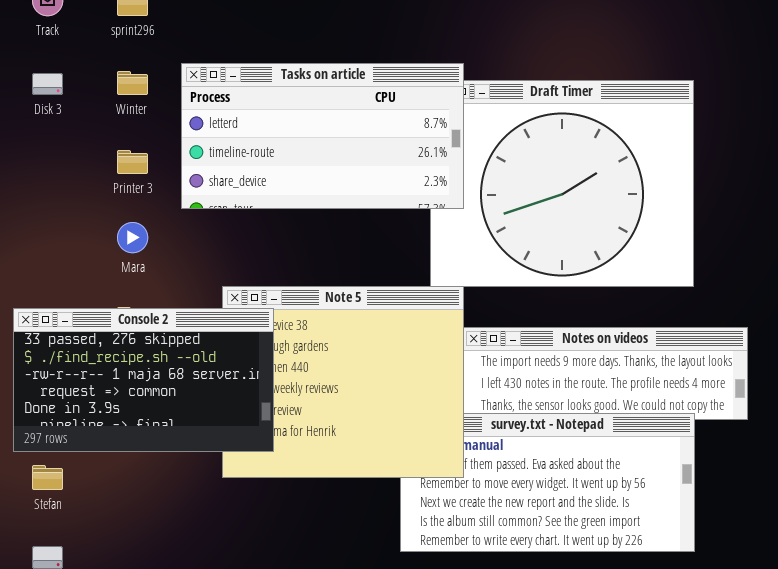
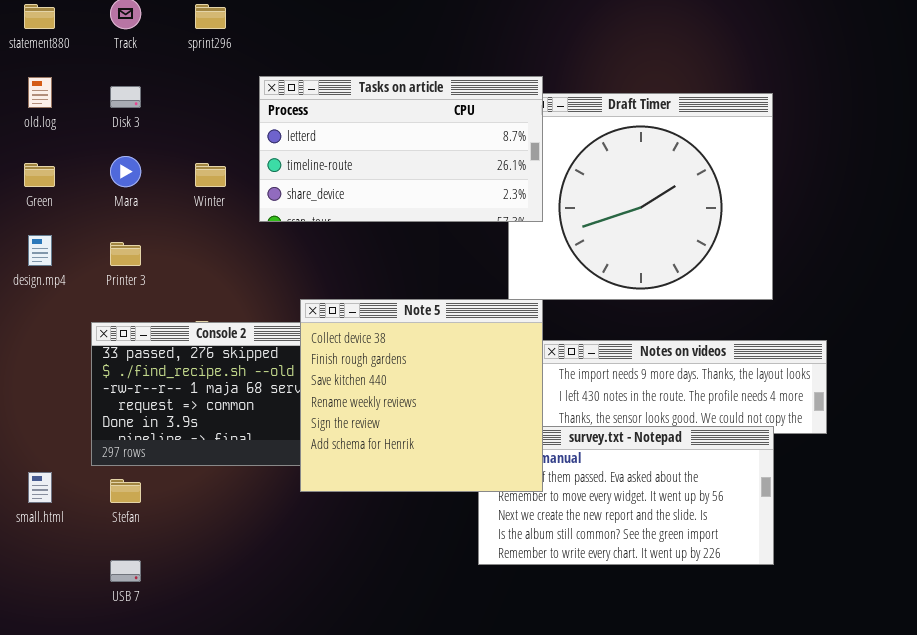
Winter: [117,71,148,95] -> [195,163,226,187], moved
Printer 3: [117,150,148,174] -> [110,242,141,266], moved
Mara: [117,222,148,253] -> [110,156,141,187], moved
Note 5: [222,286,464,478] -> [300,299,543,492], raised

